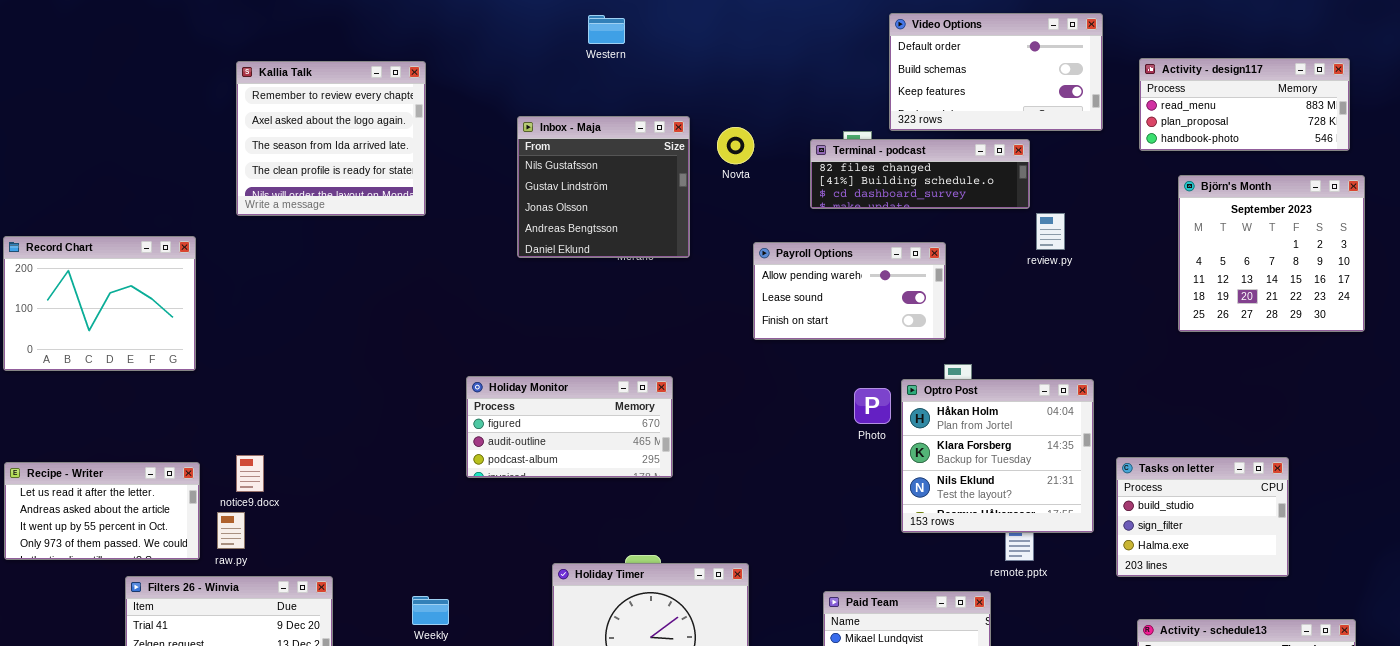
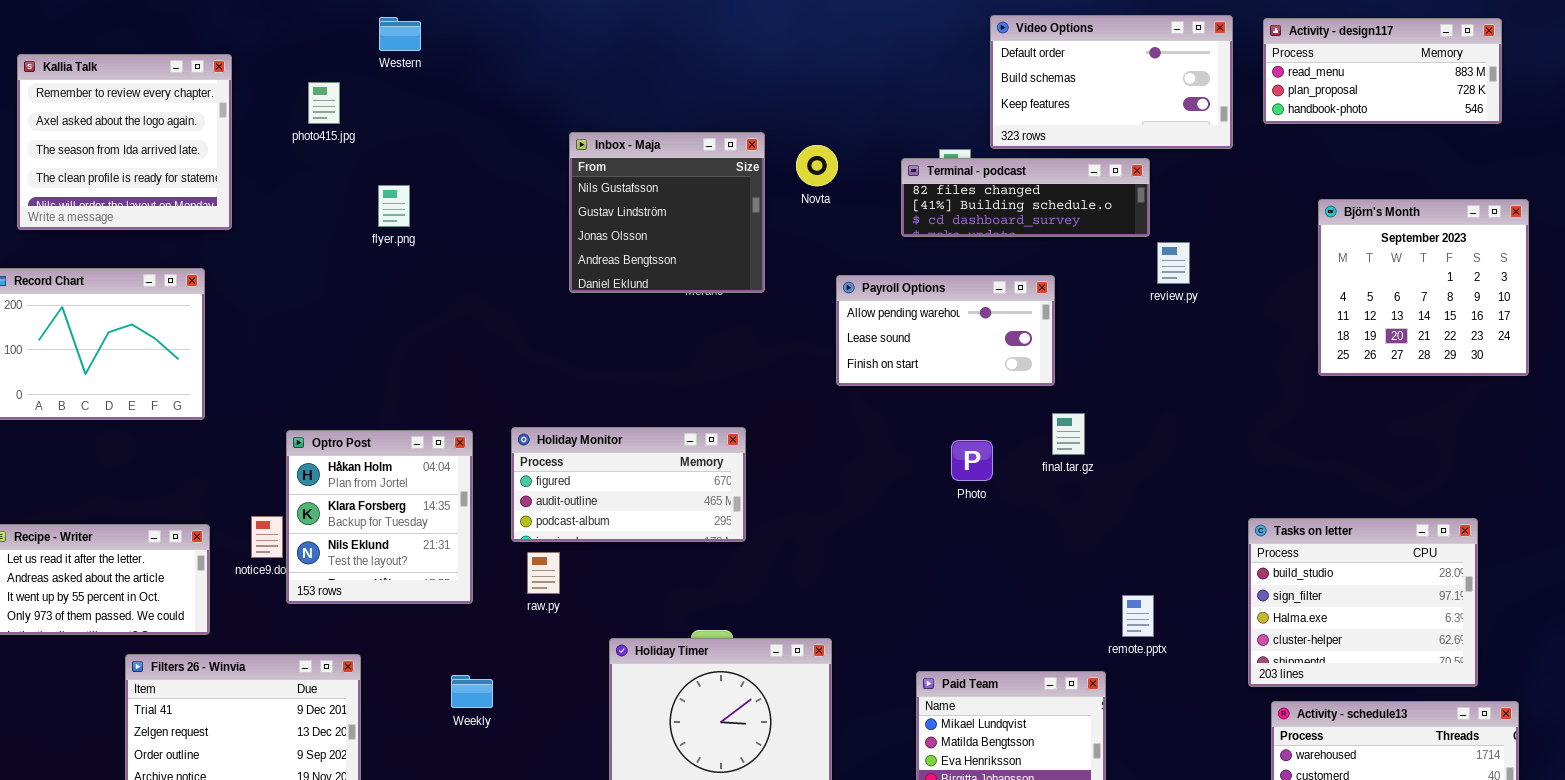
Western: [588,15,625,44] -> [379,17,421,51], moved
Activity - design117: [1139,58,1350,151] -> [1263,18,1502,124], moved
Kallia Talk: [236,61,426,216] -> [17,54,232,230], moved
Optro Post: [901,379,1094,533] -> [286,430,473,604], moved, resized
Tasks on letter: [1116,457,1289,577] -> [1248,518,1478,687], resized
raw.py: [217,512,245,549] -> [527,552,560,594], moved

